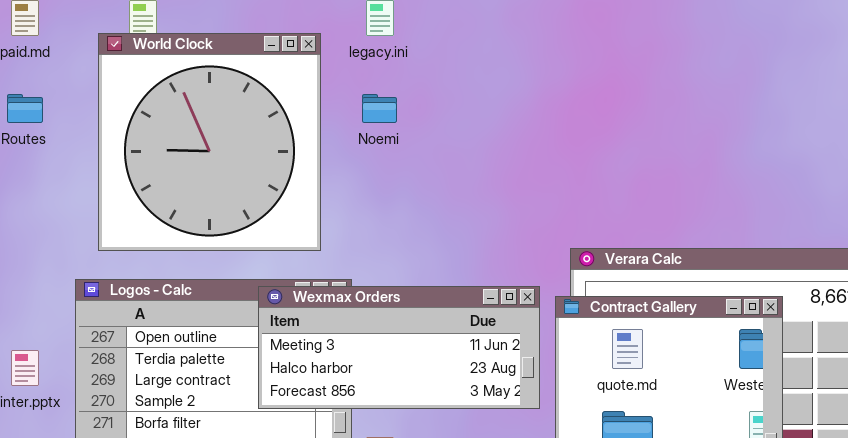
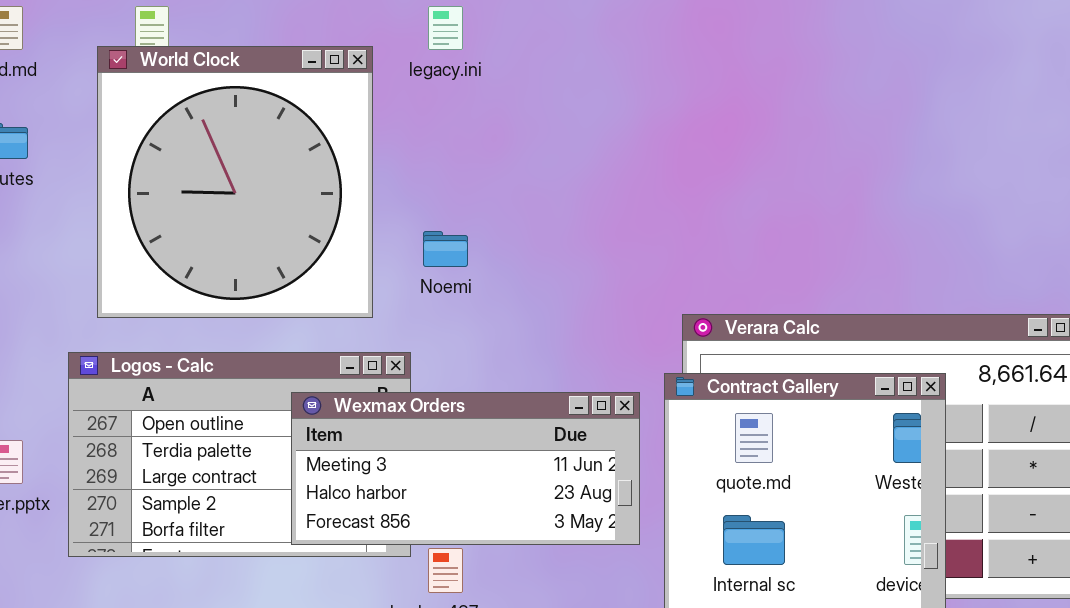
Noemi: [362,94,397,123] -> [423,231,468,267], moved
Wexmax Orders: [258,286,540,409] -> [291,392,640,545], moved

